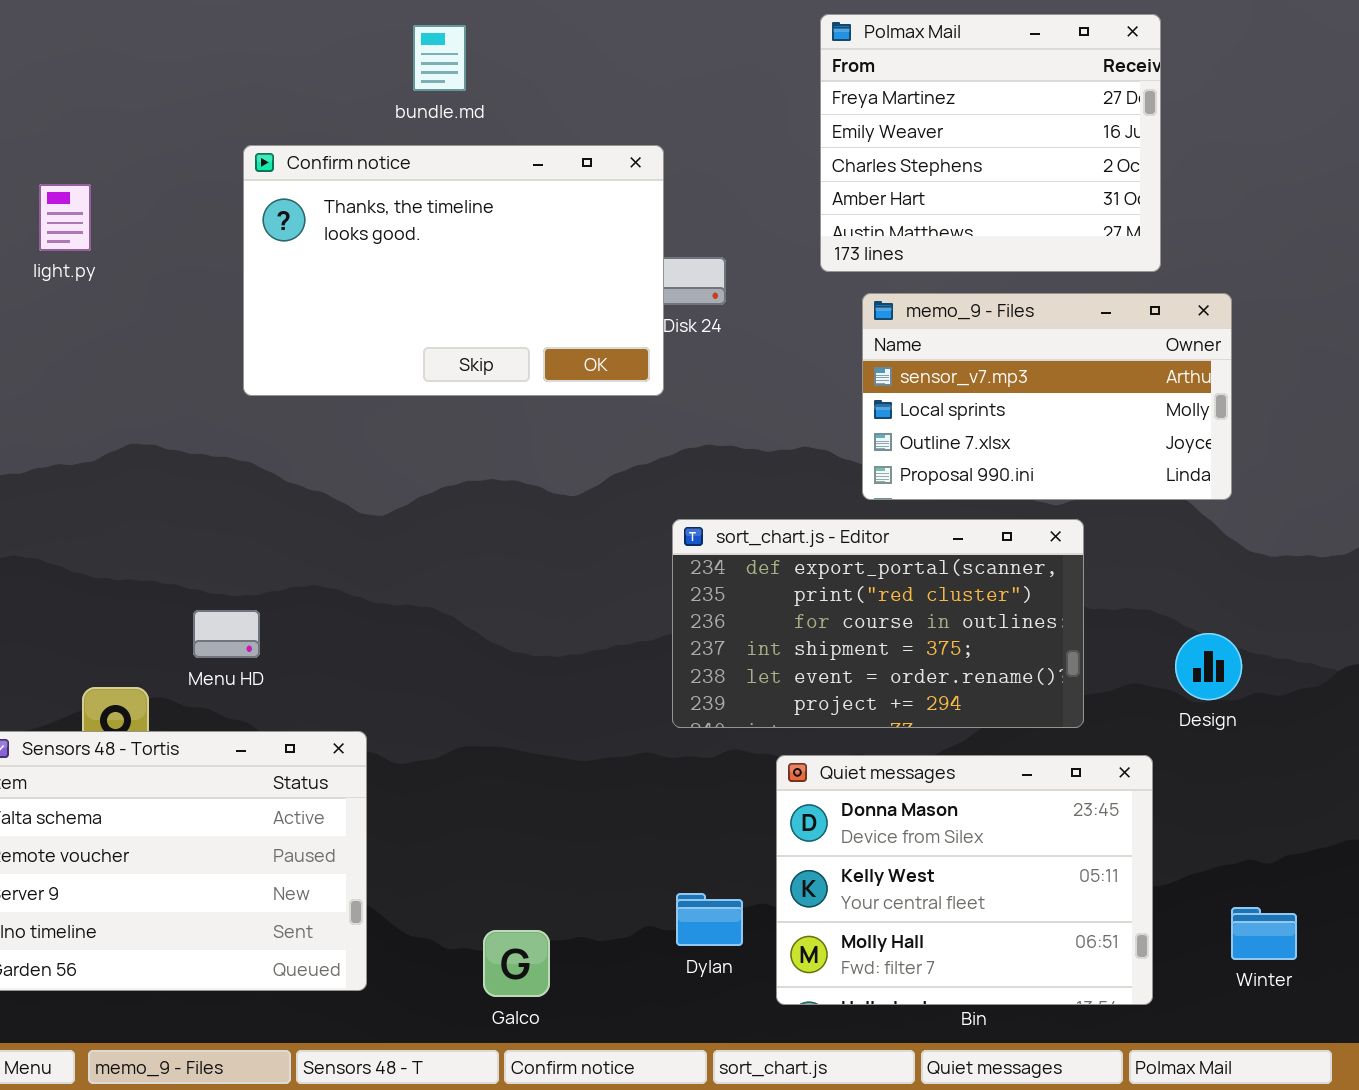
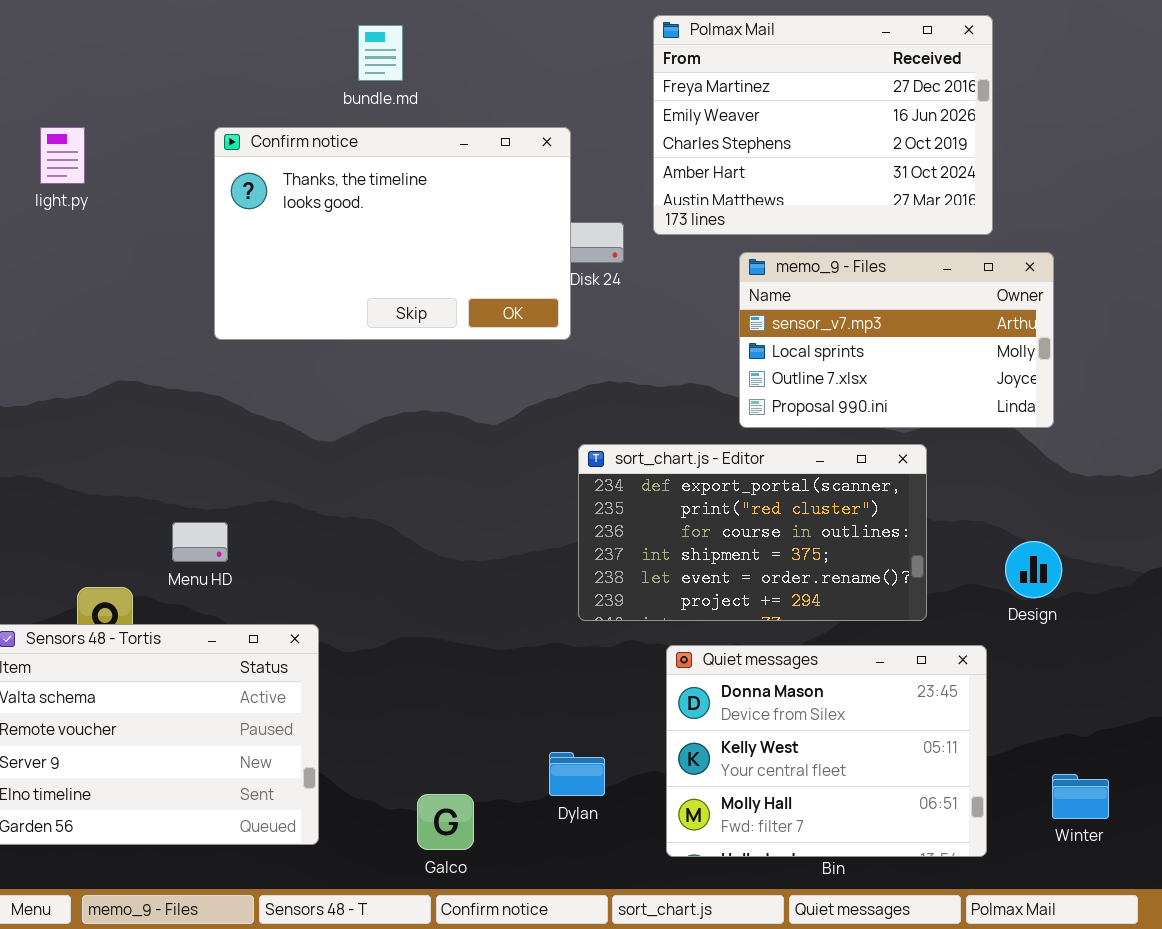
Polmax Mail: [820,14,1161,272] -> [653,15,993,235], resized
light.py: [39,184,91,251] -> [40,127,85,184], moved
Dylan: [676,893,743,946] -> [549,752,605,796], moved

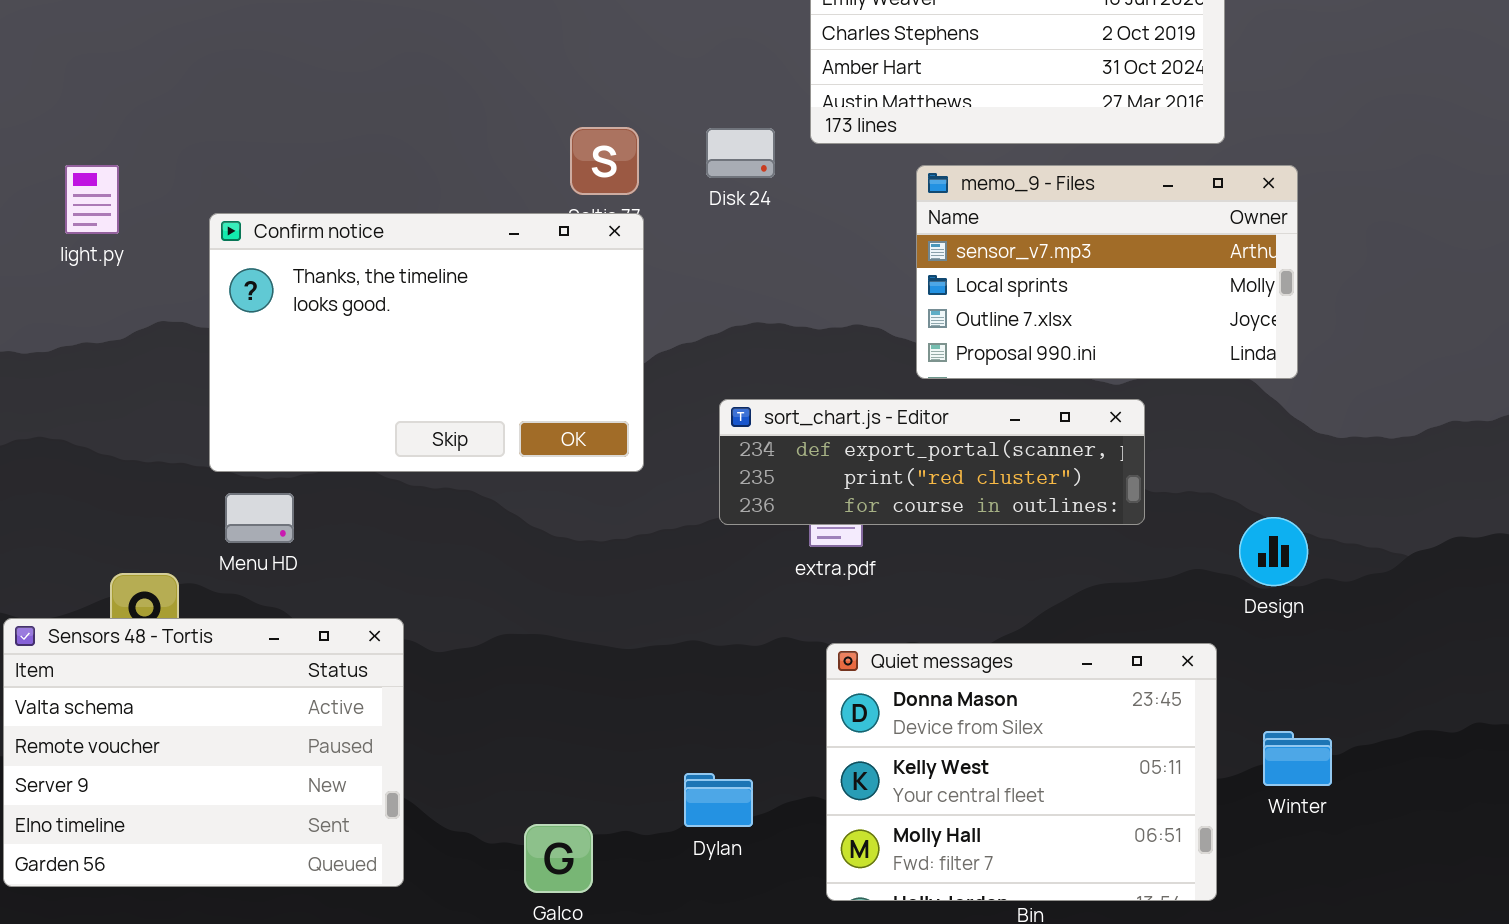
light.py: [40,127,85,184] -> [65,165,119,234], moved
Confirm notice: [214,127,571,340] -> [209,213,644,472], moved
sort_chart.js - Editor: [578,444,927,621] -> [719,399,1145,525], resized
Winter: [1052,774,1109,819] -> [1263,731,1332,786], moved

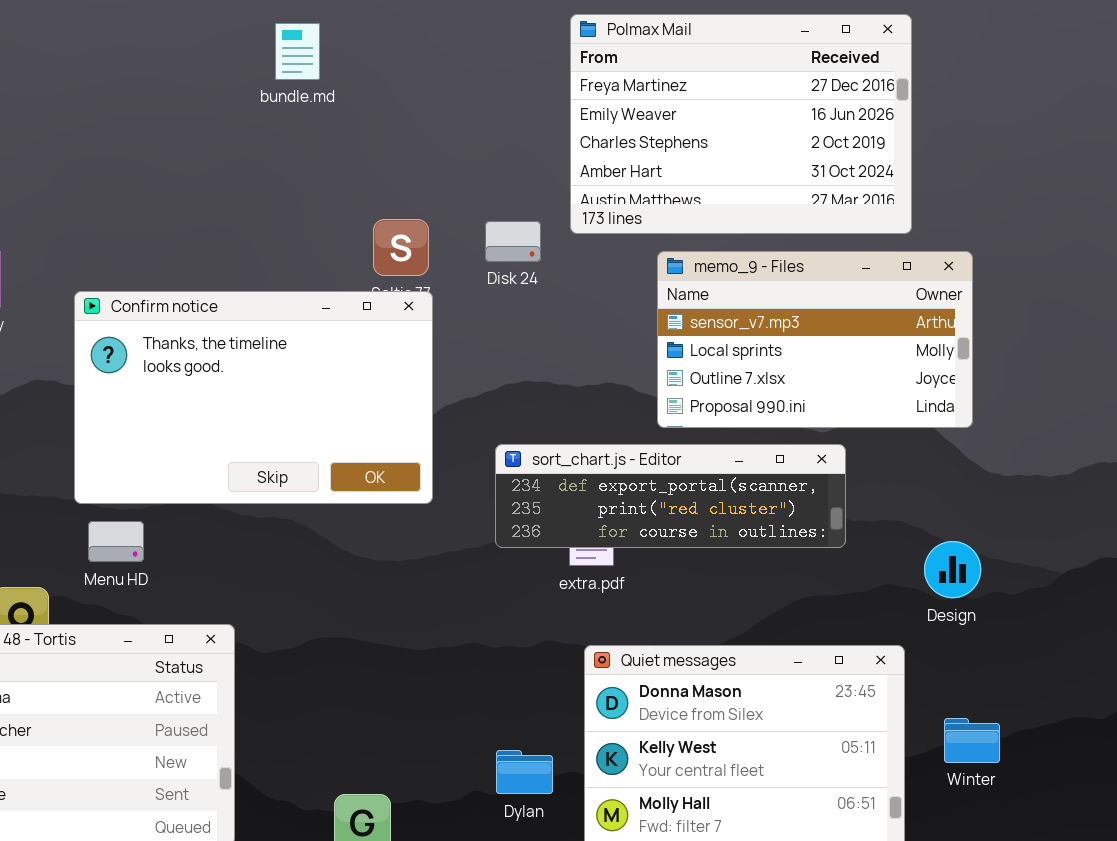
Dylan: [684,773,753,827] -> [496,750,553,794], moved

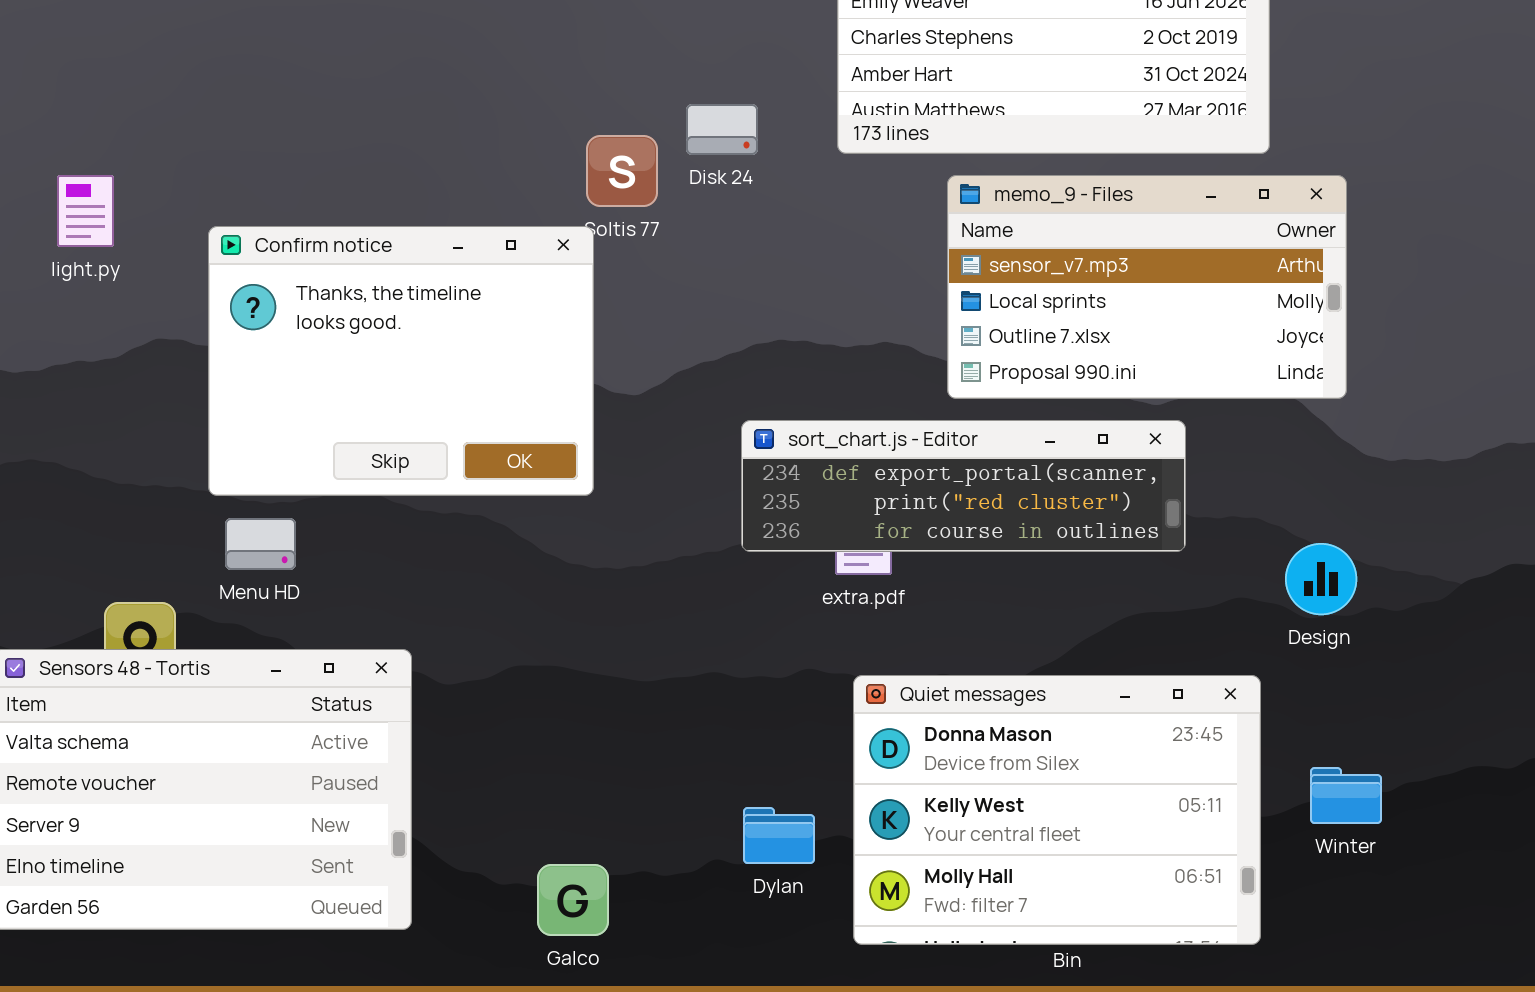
Disk 24: [485,221,541,262] -> [686,104,758,155], moved
Confirm notice: [74,291,433,504] -> [208,226,594,496], resized

